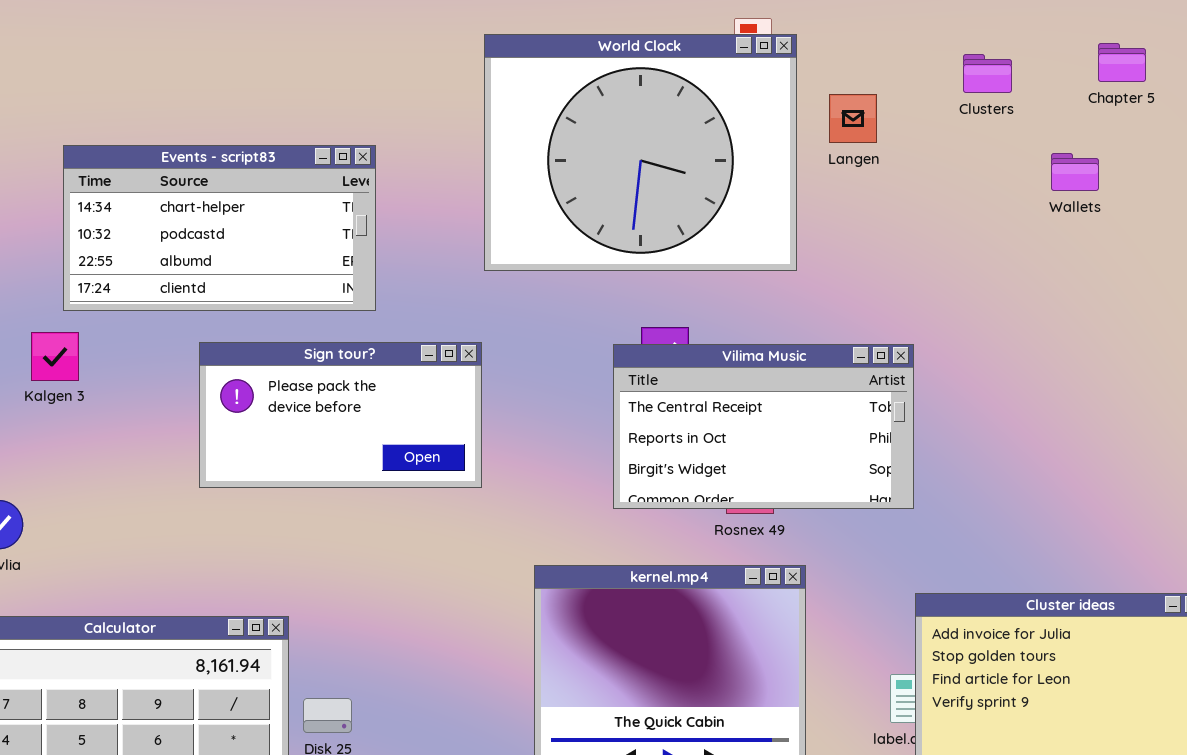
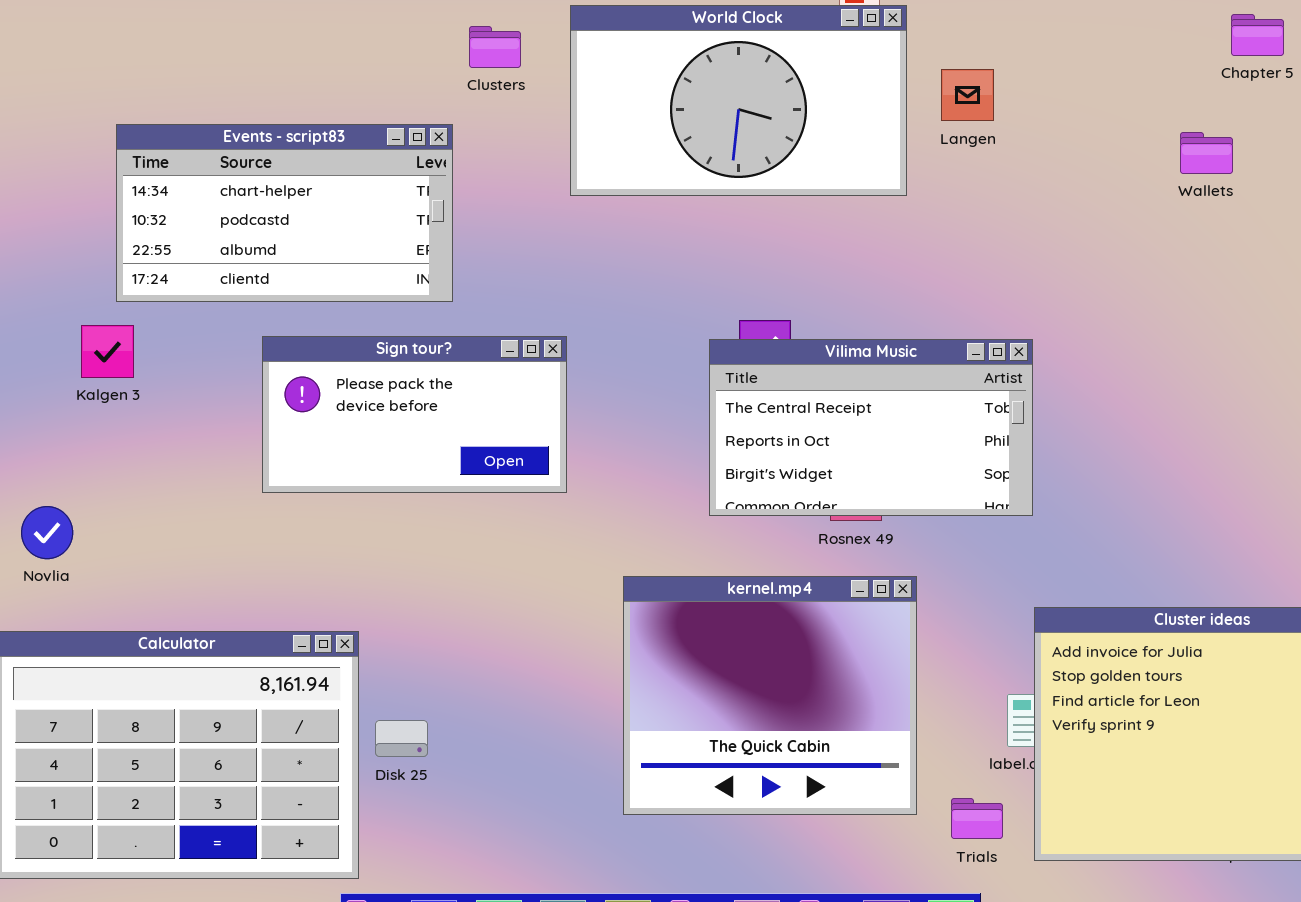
World Clock: [484,34,797,271] -> [570,5,907,196], resized
Clusters: [963,54,1012,93] -> [469,26,521,68], moved

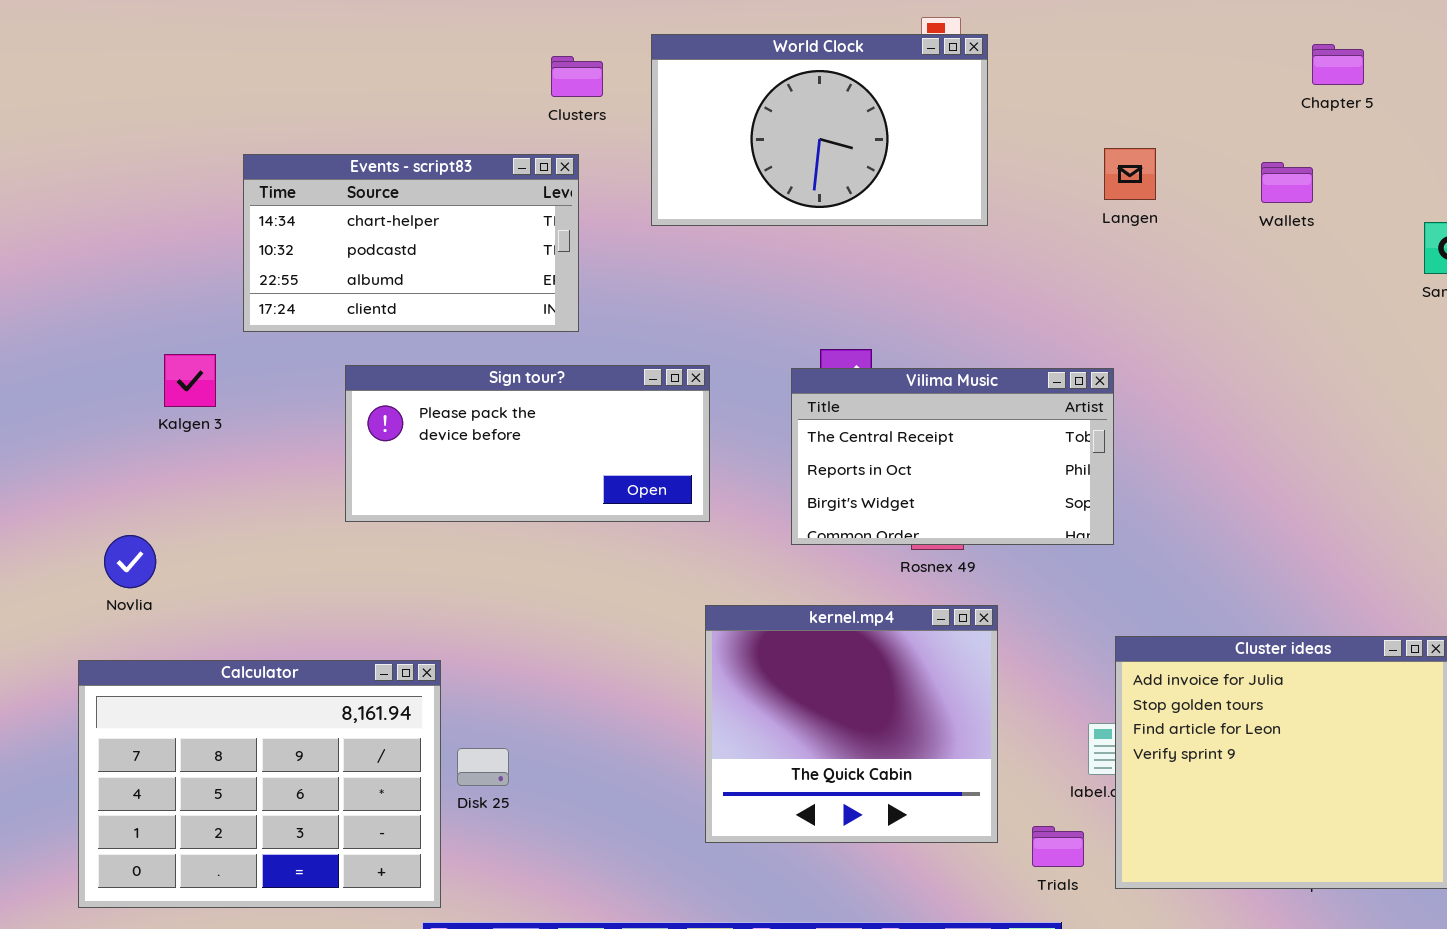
Langen: [941,69,994,121] -> [1104,148,1156,200], moved
Events - script83: [116,124,453,302] -> [243,154,579,332], moved
Sign tour?: [262,336,567,493] -> [345,365,710,522], resized

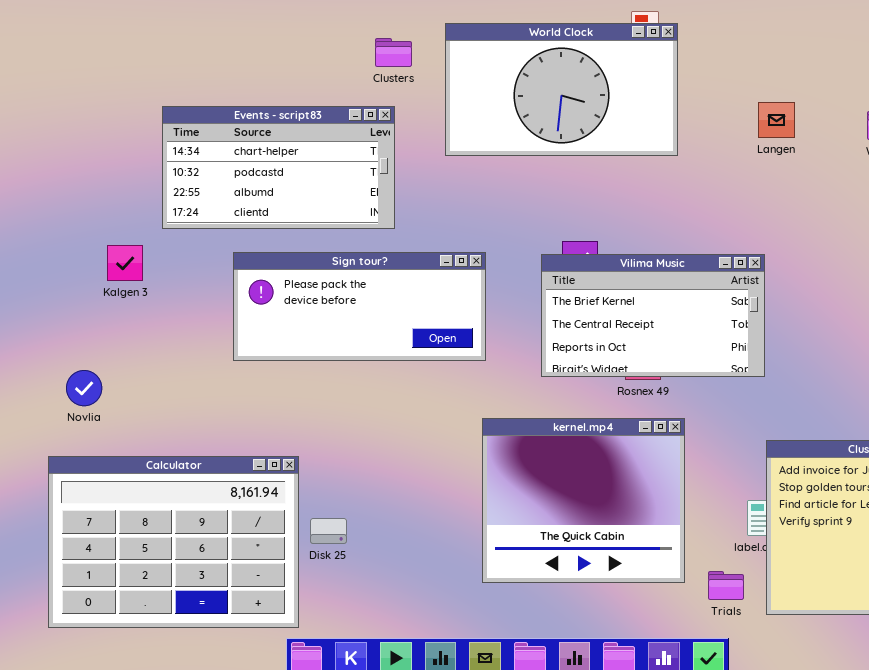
Vilima Music: [791,368,1114,545] -> [541,254,765,377], scrolled up 1 row

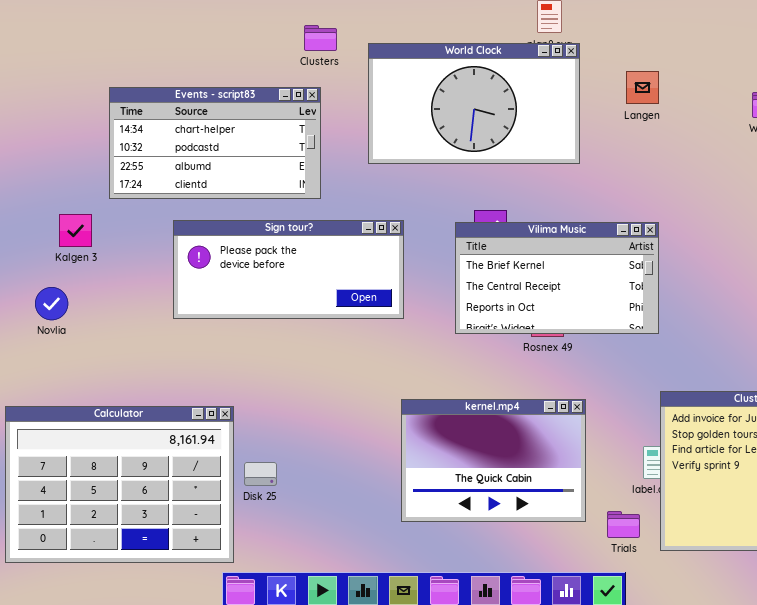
World Clock: [445,23,678,156] -> [368,43,580,164], moved
Langen: [758,102,795,138] -> [626,71,659,104], moved
Novlia: [66,370,102,406] -> [35,287,68,320], moved
kernel.mp4: [482,418,685,583] -> [401,399,586,522], resized

